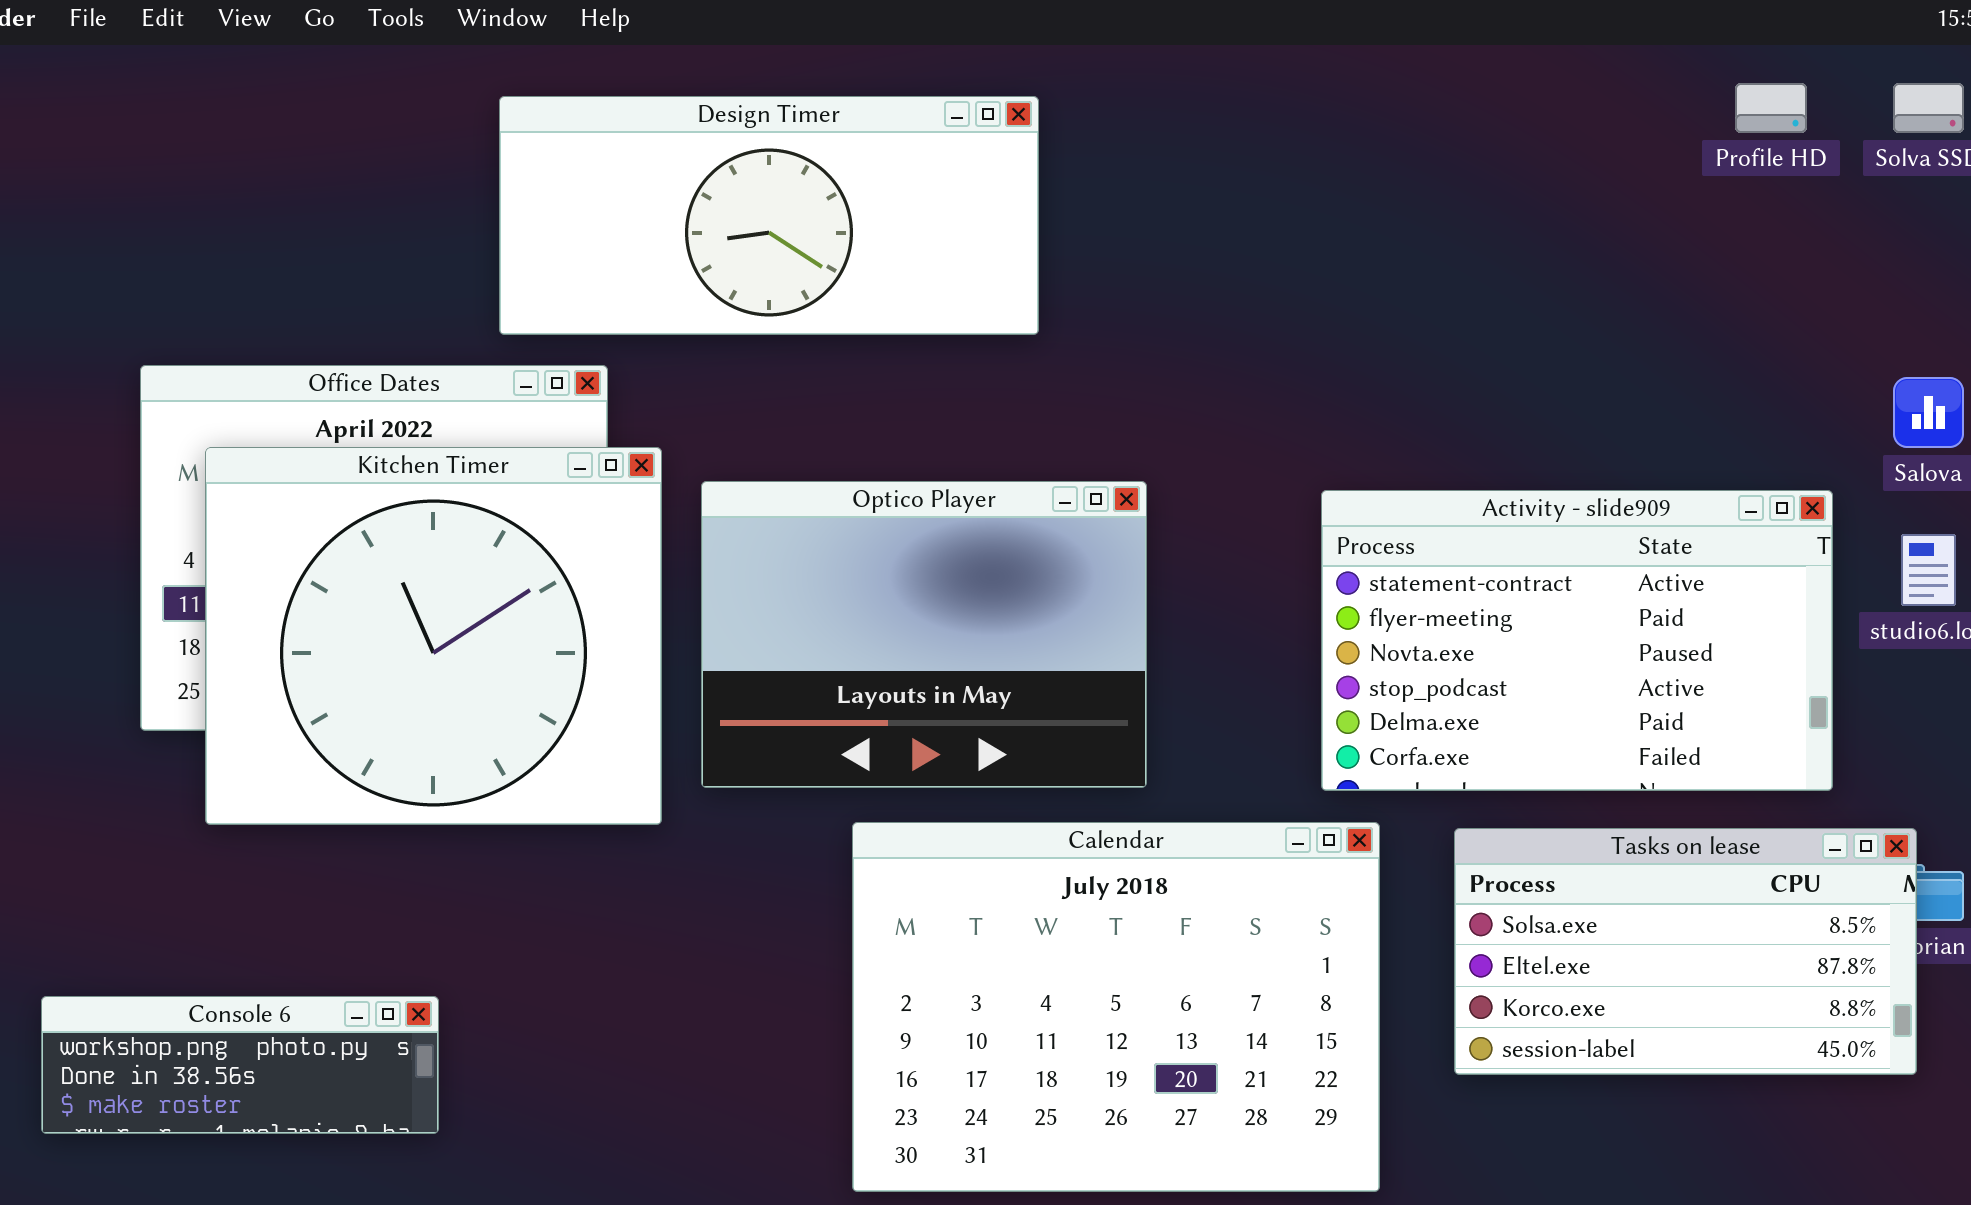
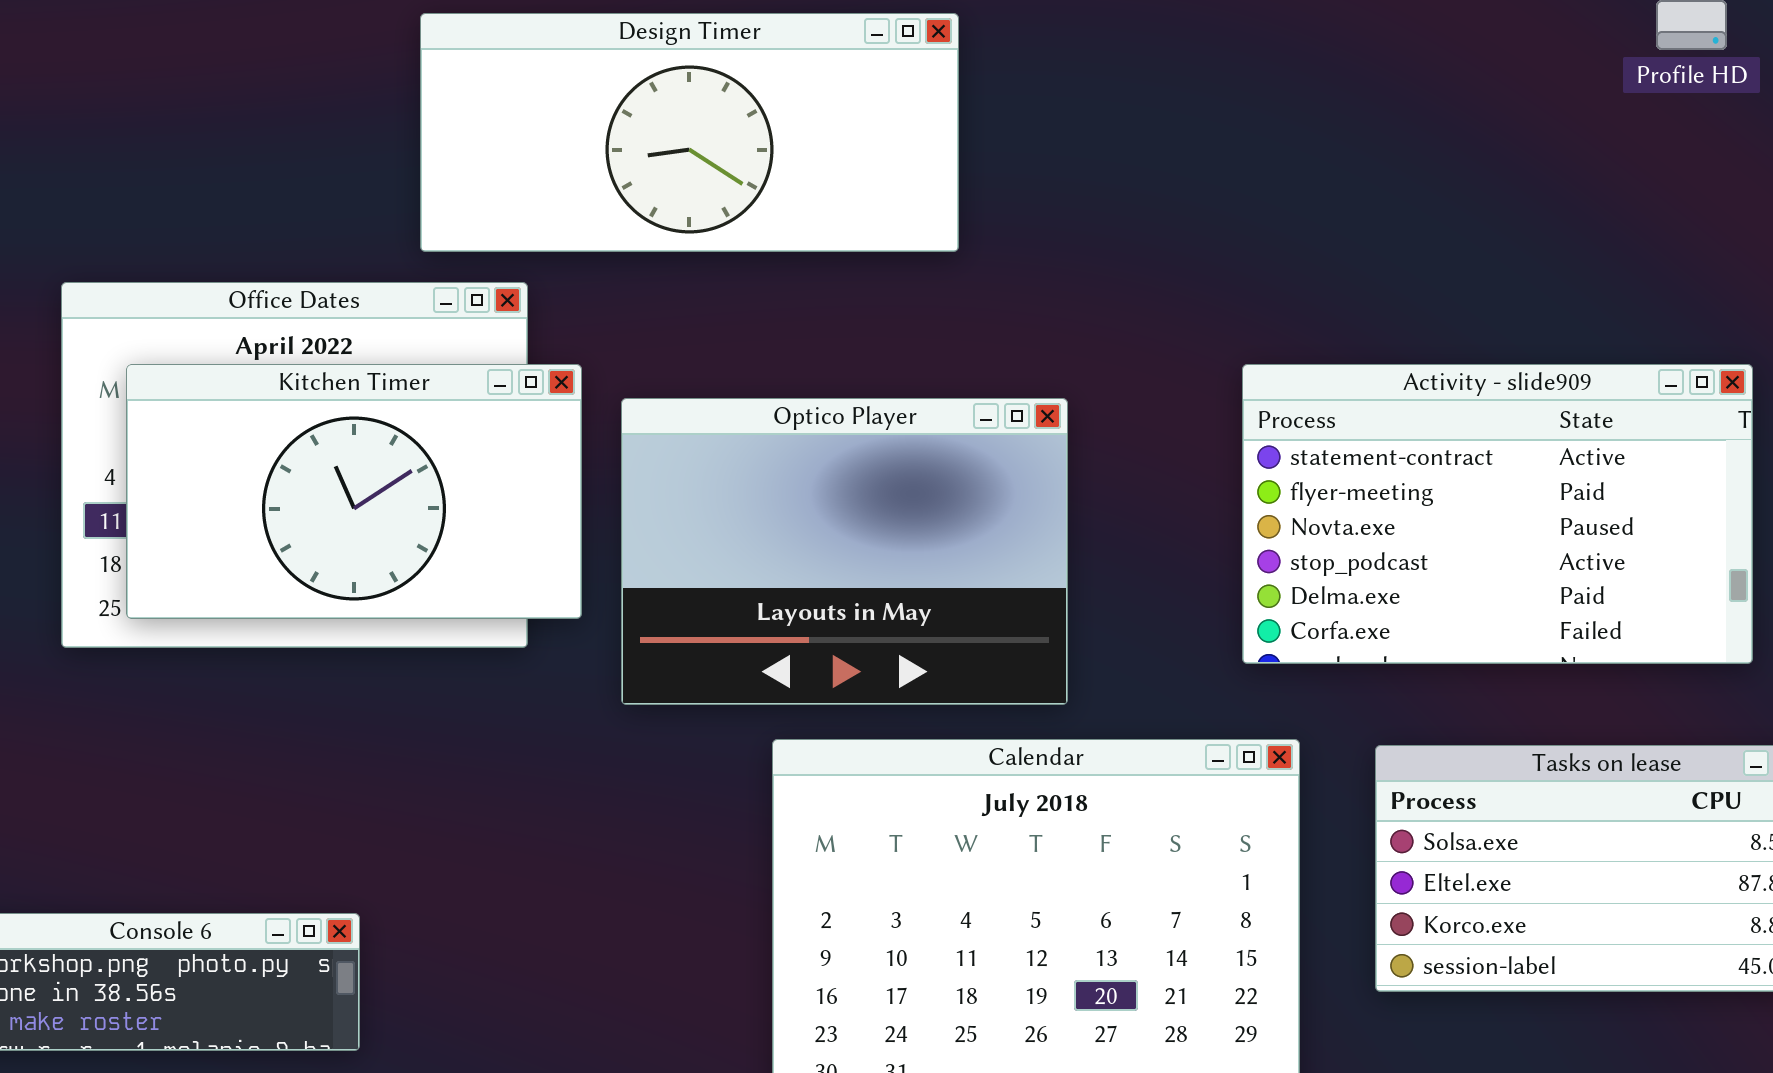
Kitchen Timer: [205,447,662,825] -> [126,364,582,619], resized
Activity - slide909: [1321,490,1833,791] -> [1242,364,1753,664], moved

